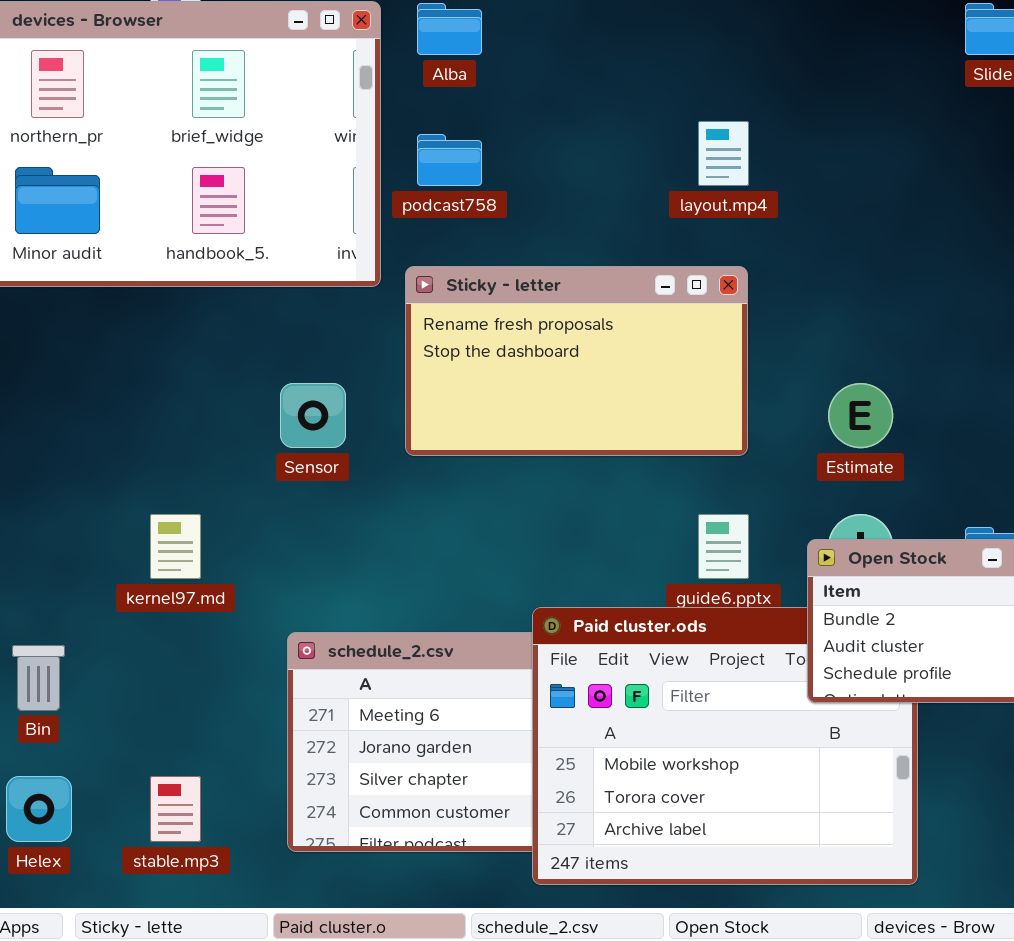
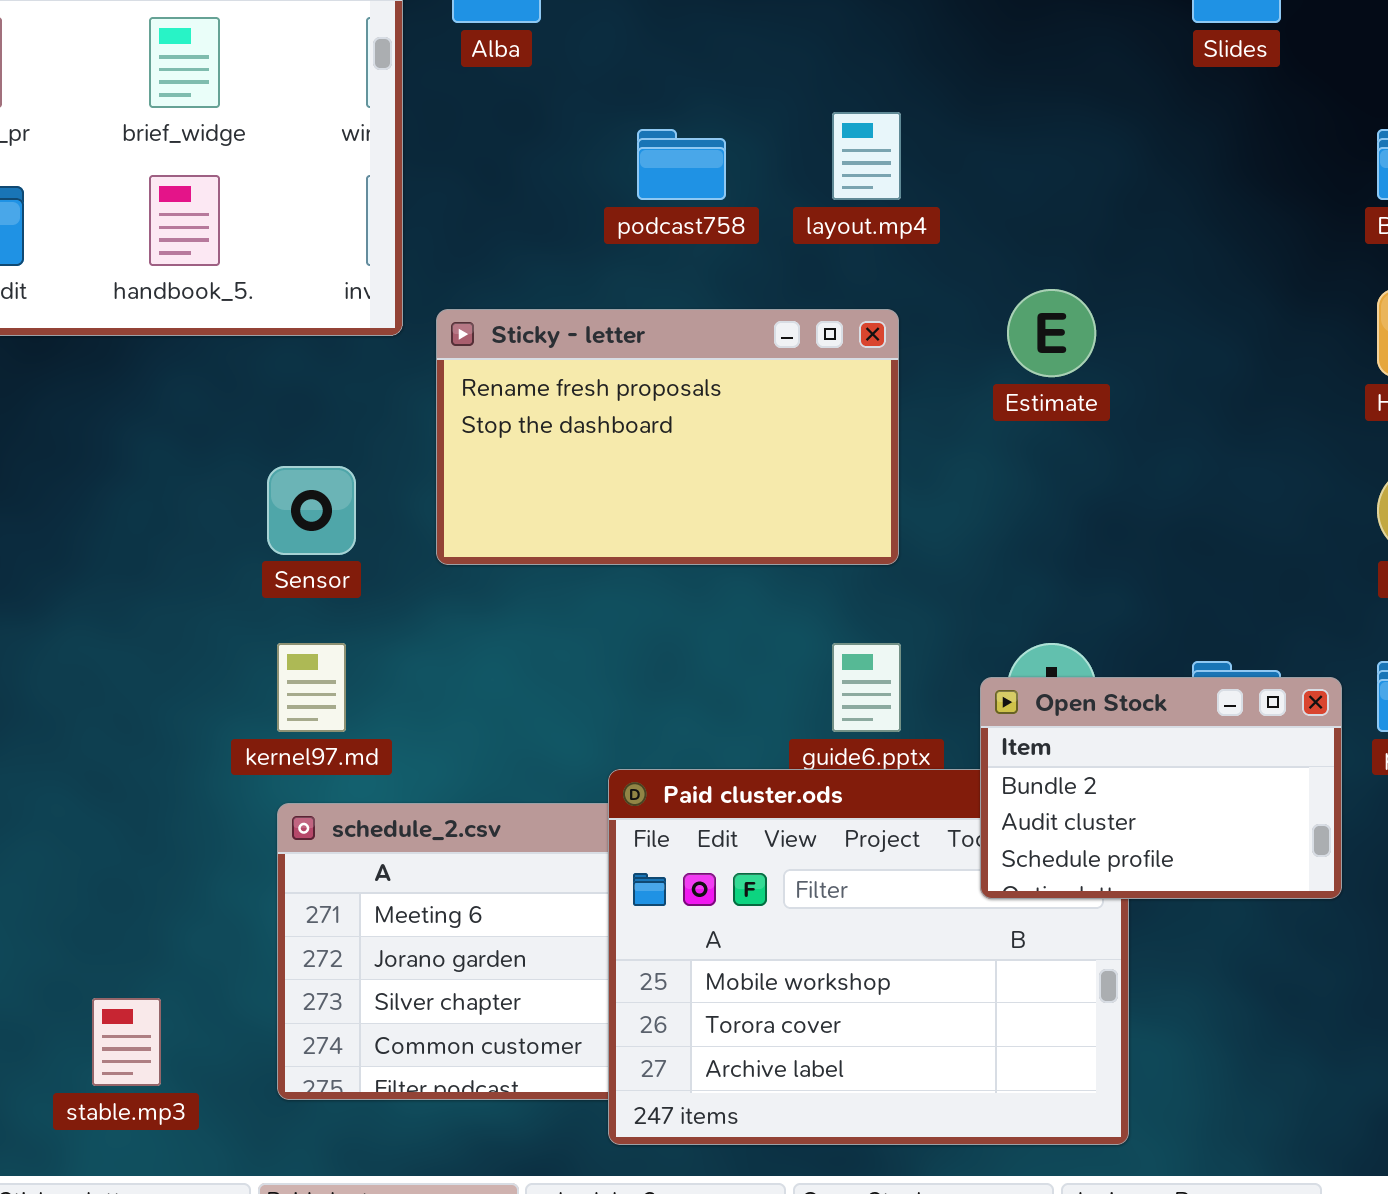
podcast758: [417,134,482,186] -> [637,129,726,200], moved
Estimate: [828,383,893,448] -> [1007,289,1096,377], moved
kernel97.md: [150,514,201,579] -> [277,643,346,732], moved

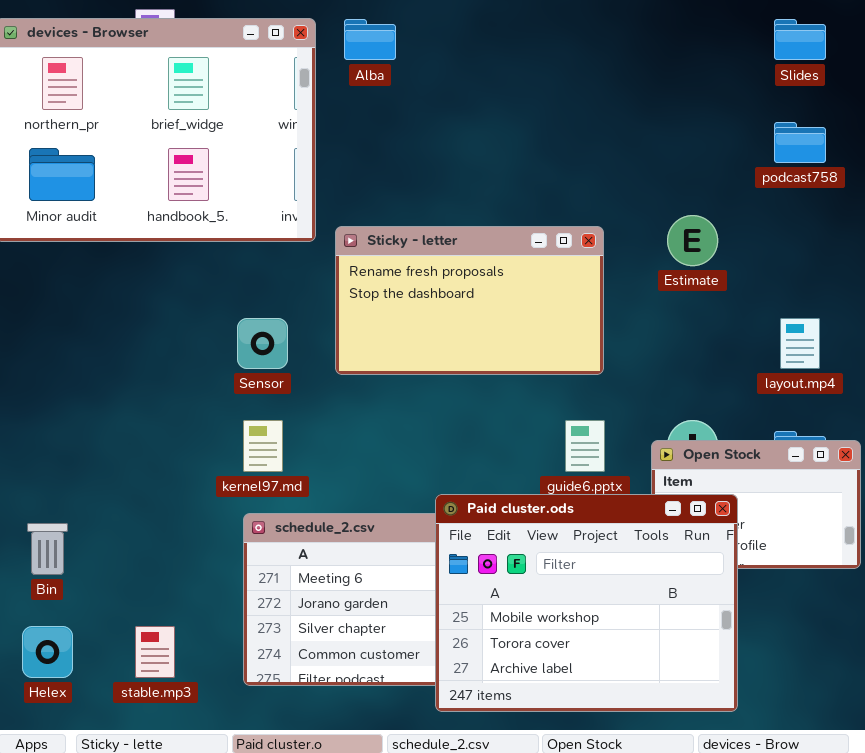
layout.mp4: [832,112,901,200] -> [780,318,820,369], moved
podcast758: [637,129,726,200] -> [774,122,826,163], moved
Paid cluster.ods: [608,769,1129,1145] -> [435,494,738,712], raised

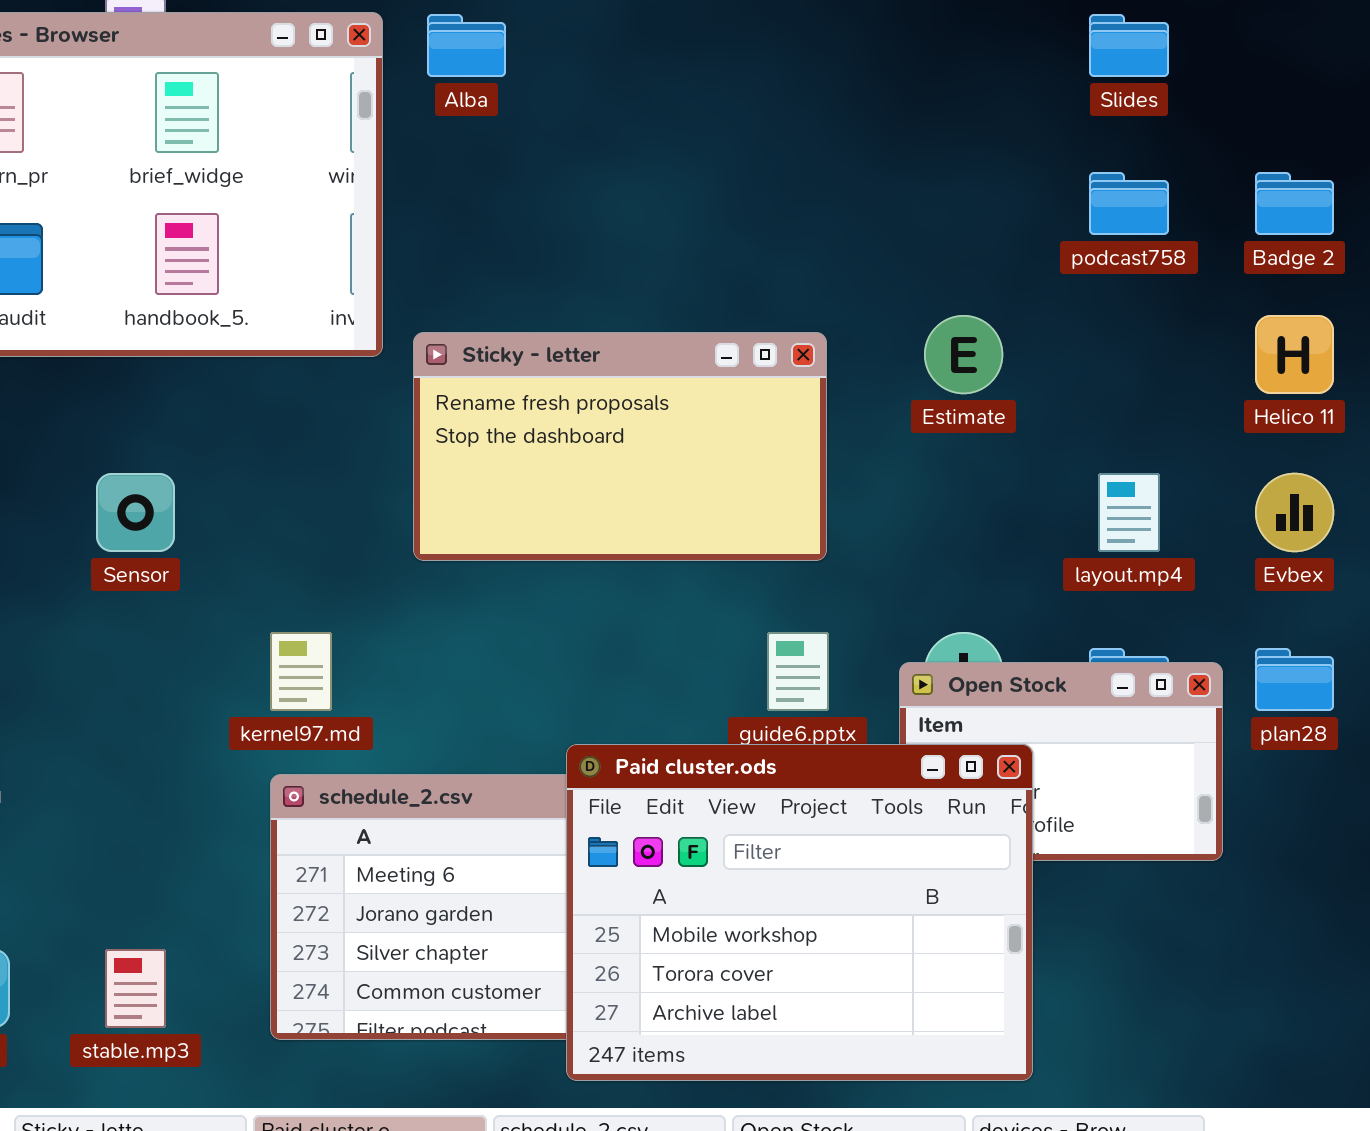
Sensor: [237,318,288,369] -> [96,473,175,552], moved

